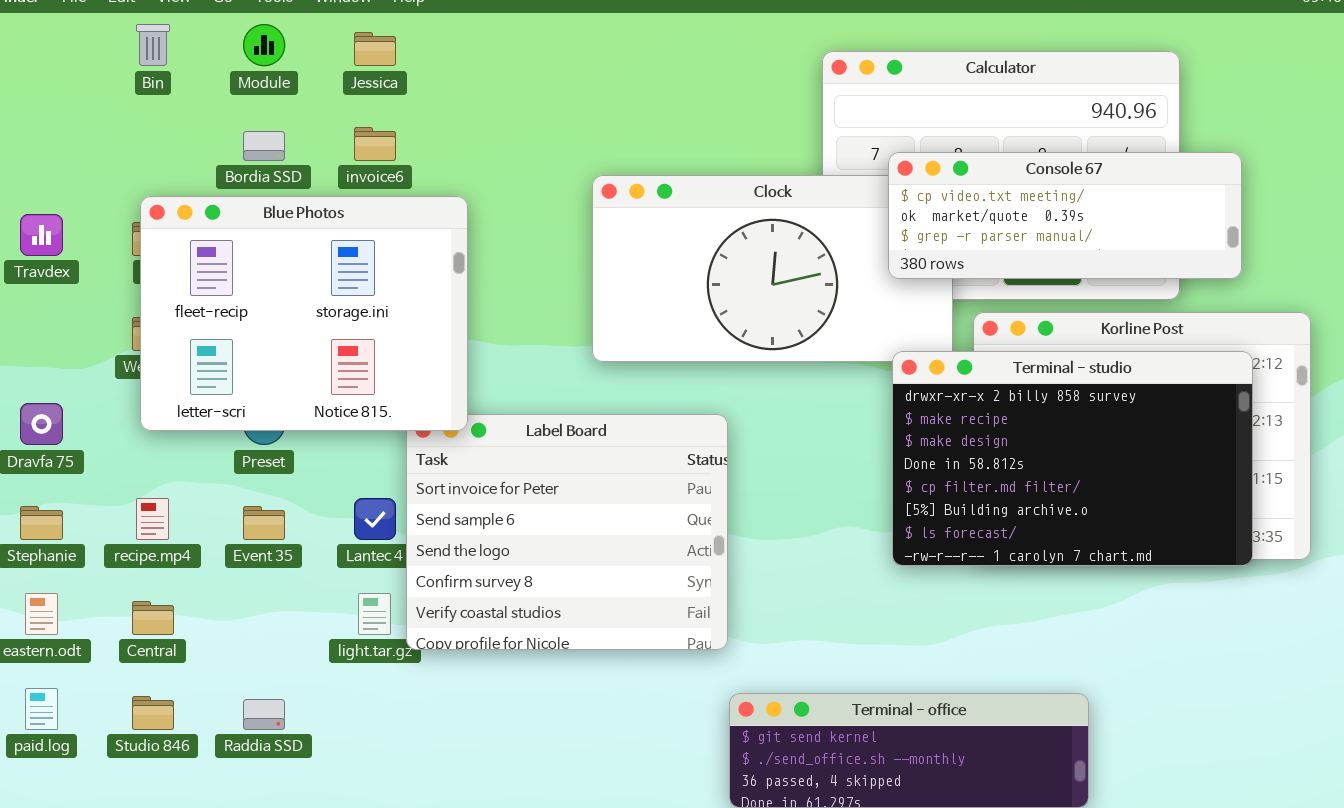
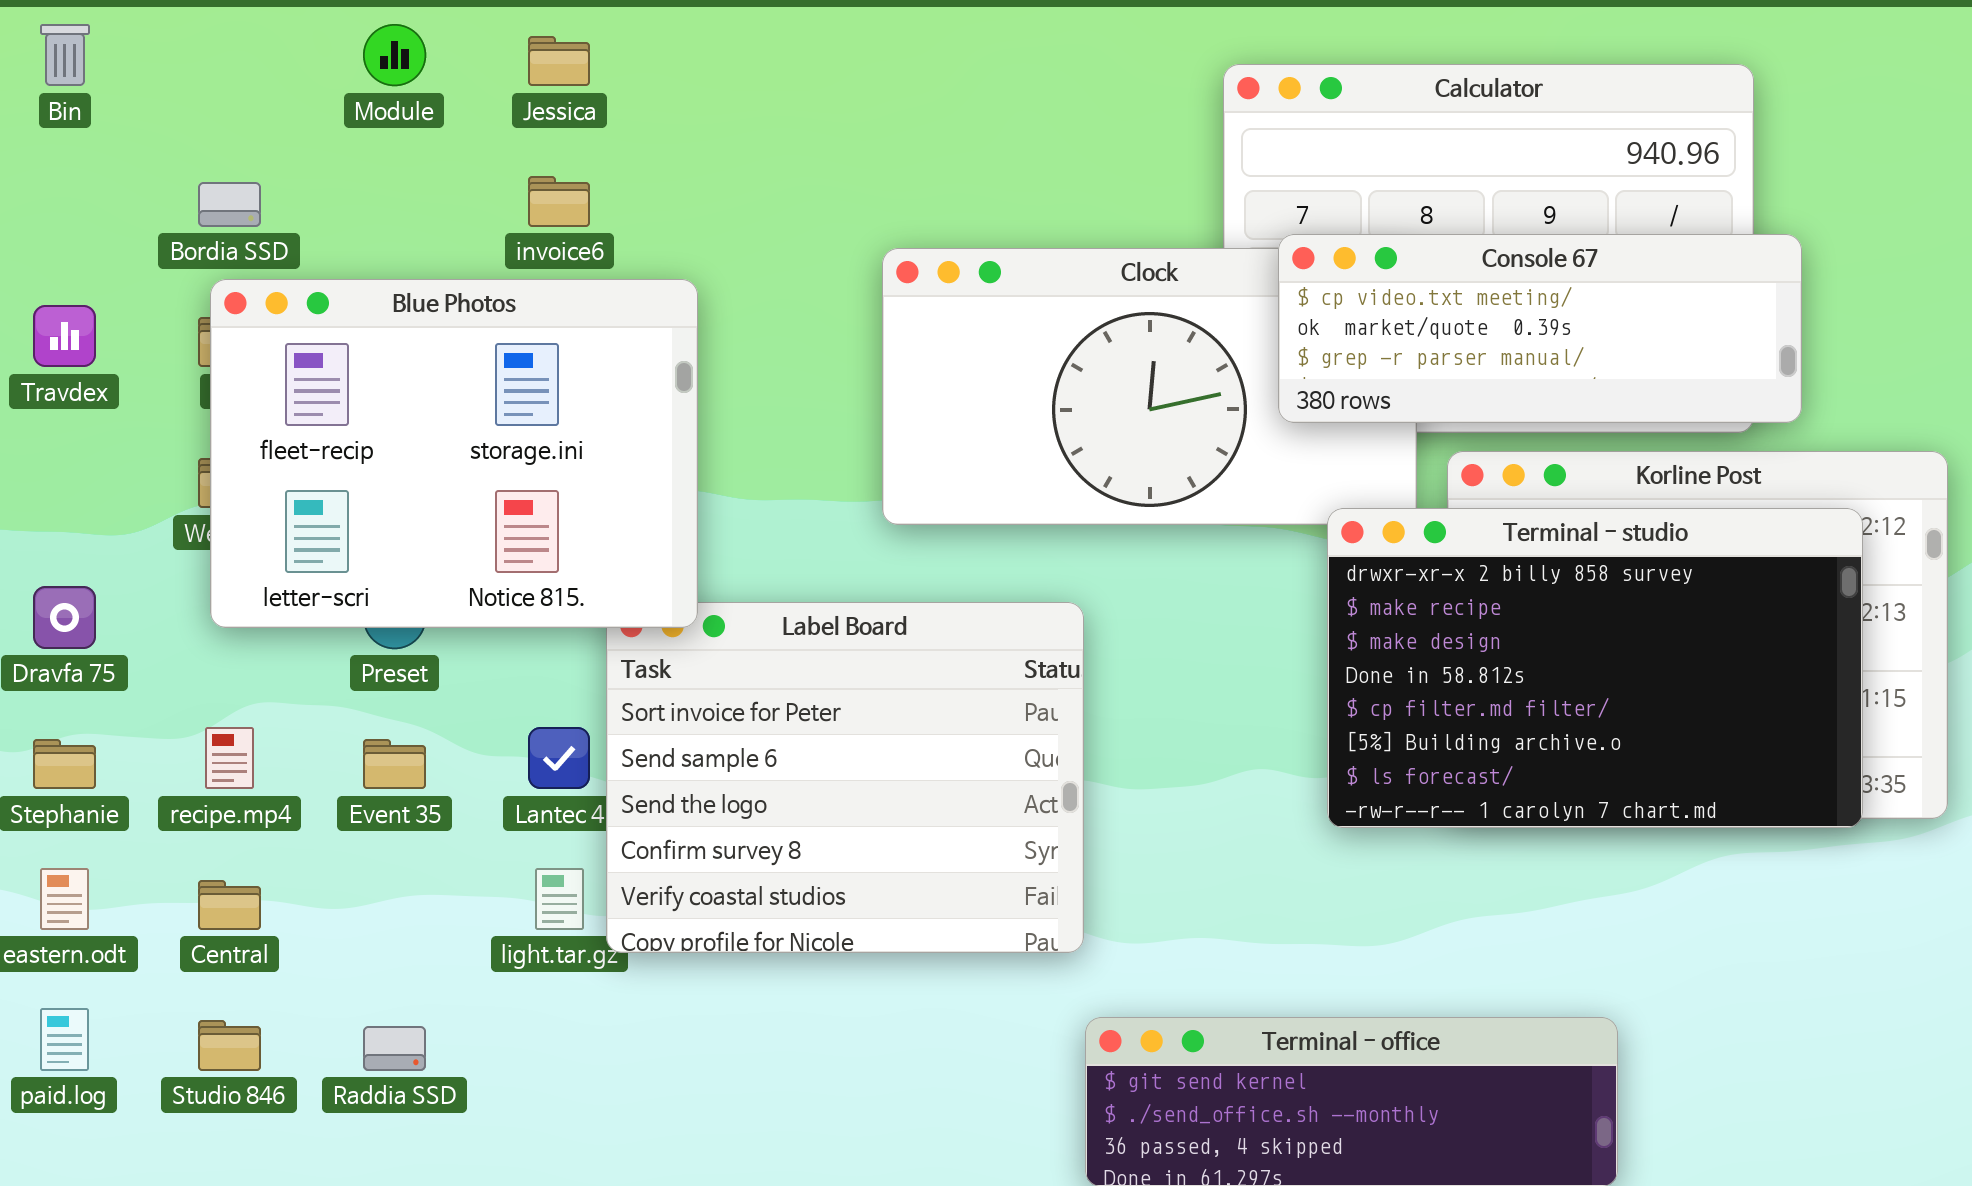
Bin: [136,24,170,66] -> [40,24,90,86], moved
Bordia SSD: [243,131,285,161] -> [198,182,261,227], moved
Console 67: [888,152,1242,279] -> [1278,234,1802,423], moved

